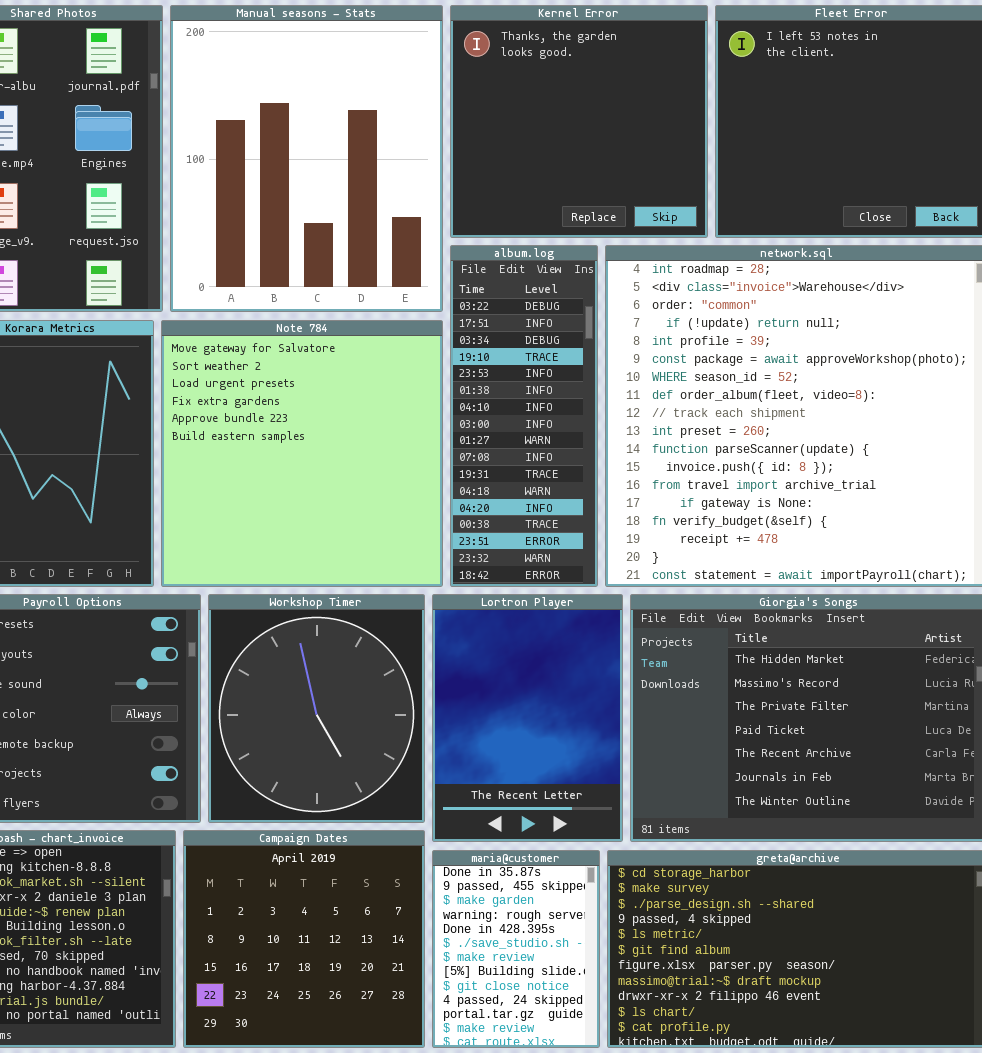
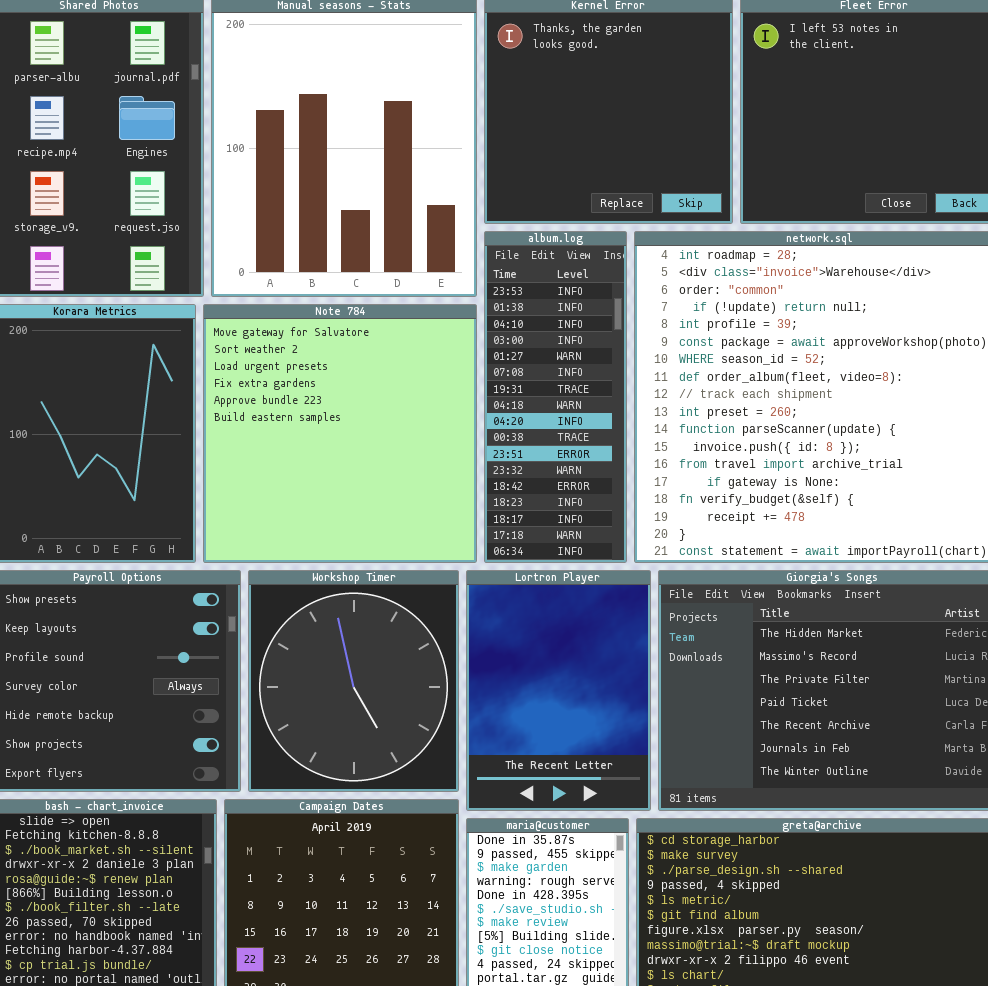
album.log: [450,245,598,587] -> [484,231,627,563], scrolled down 4 rows

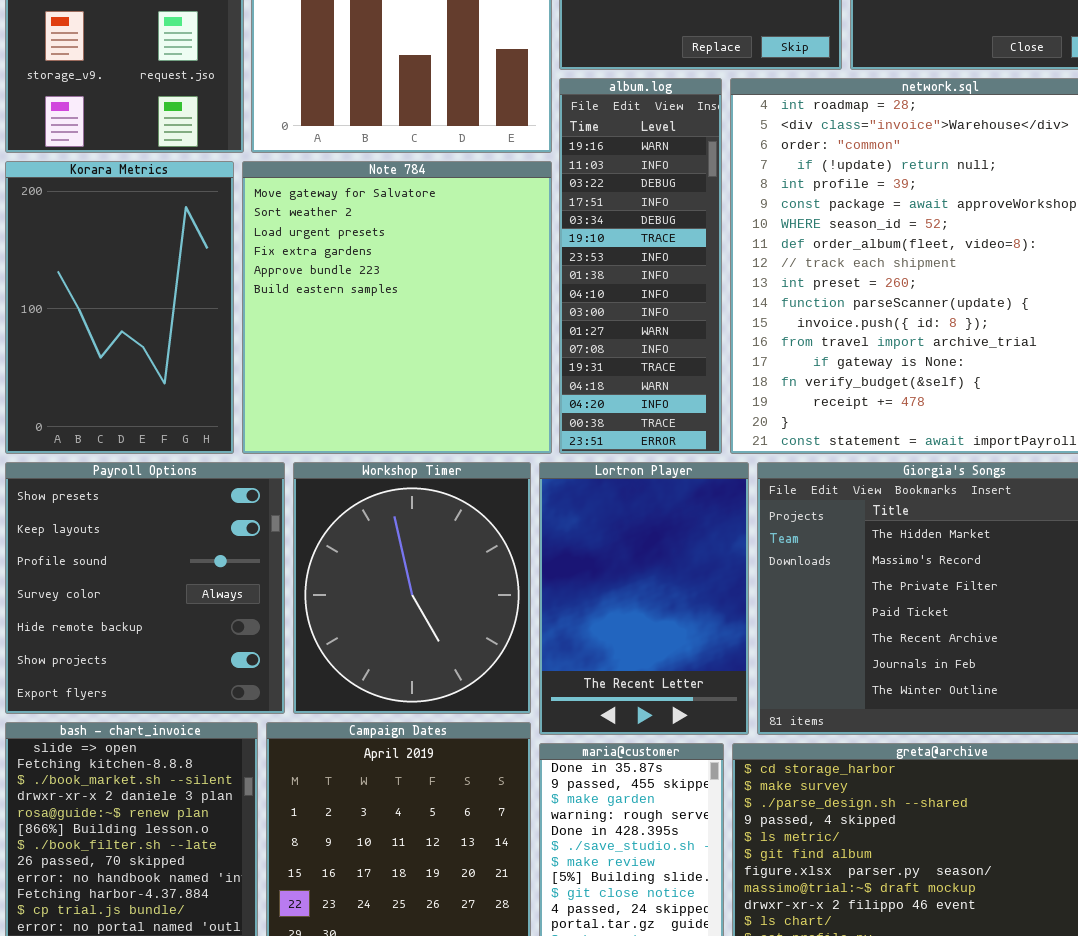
album.log: [484,231,627,563] -> [559,78,722,454], scrolled up 6 rows

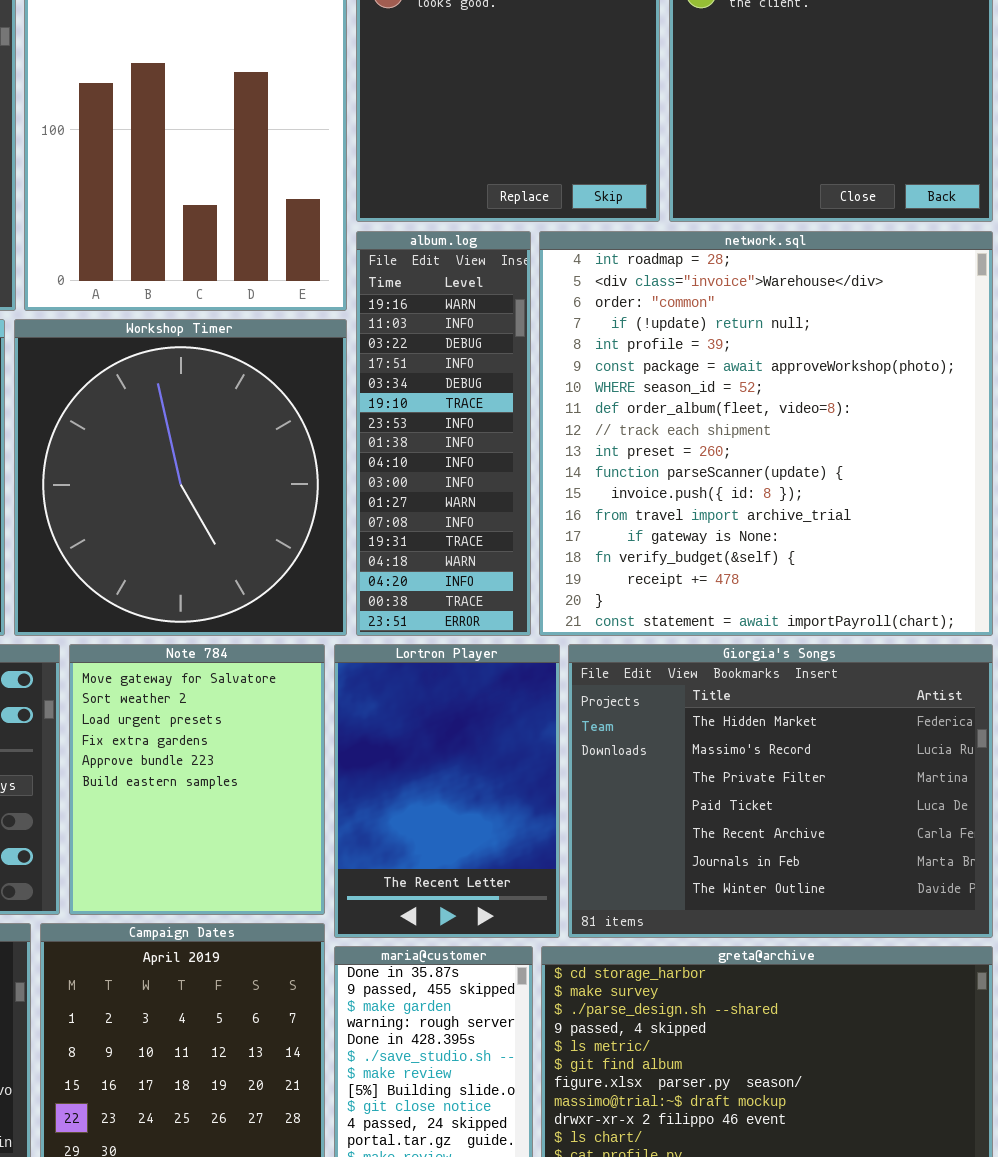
Note 784: [242,161,552,454] -> [69,644,325,915], moved, resized
Workshop Timer: [293,462,531,714] -> [14,319,347,636], moved, resized

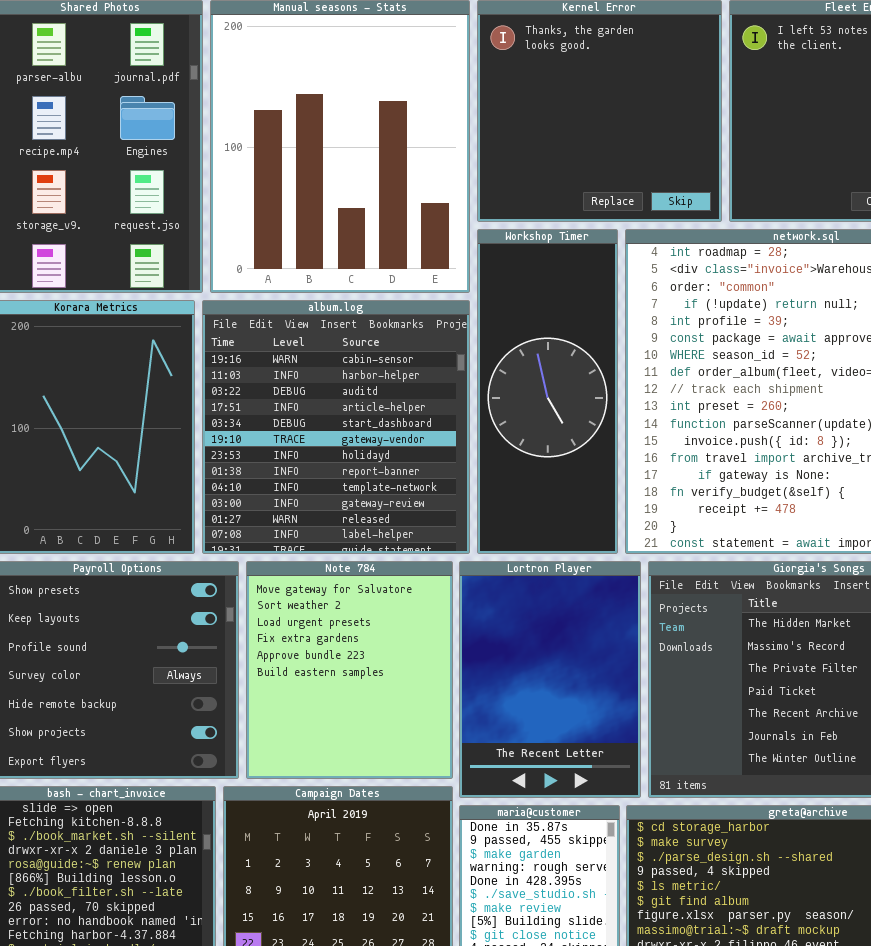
album.log: [356,231,531,636] -> [202,300,470,554], moved, resized
Workshop Timer: [14,319,347,636] -> [477,229,618,554], moved, resized

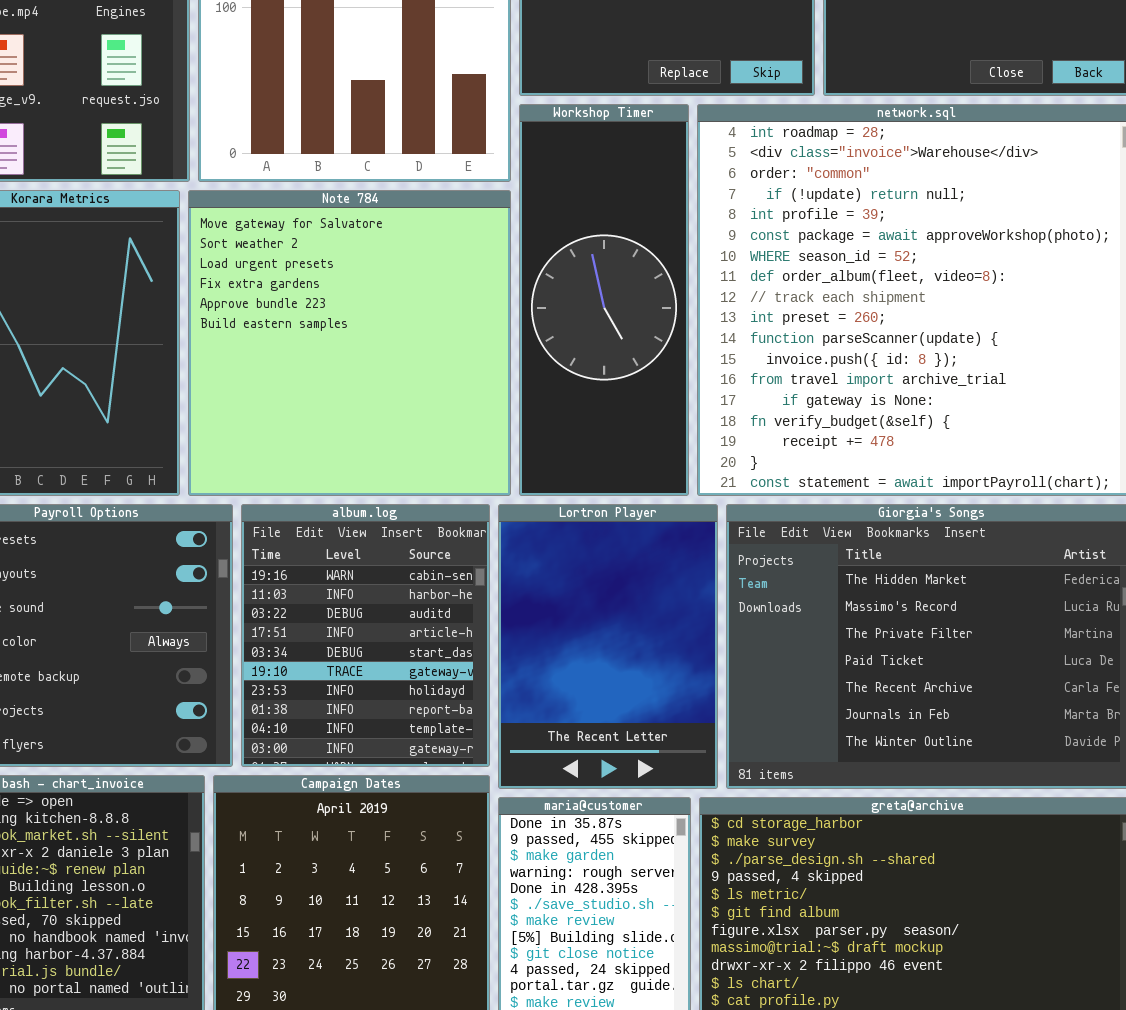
album.log: [202,300,470,554] -> [241,504,490,767], moved, resized
Note 784: [246,561,453,779] -> [188,190,511,496], moved, resized

